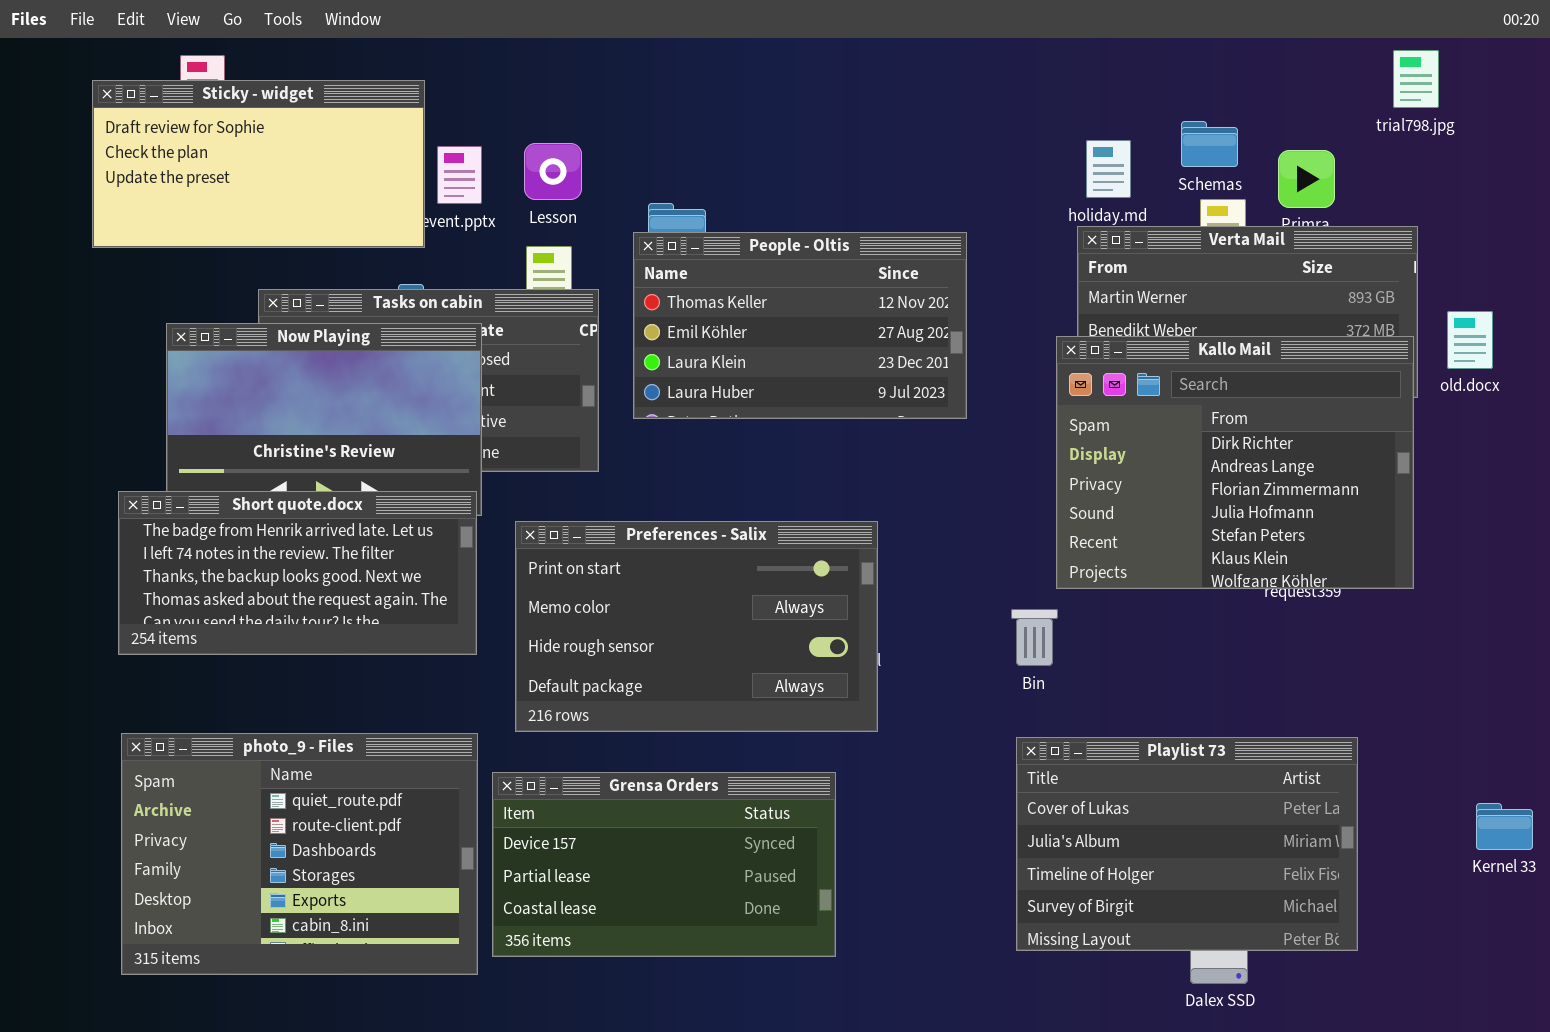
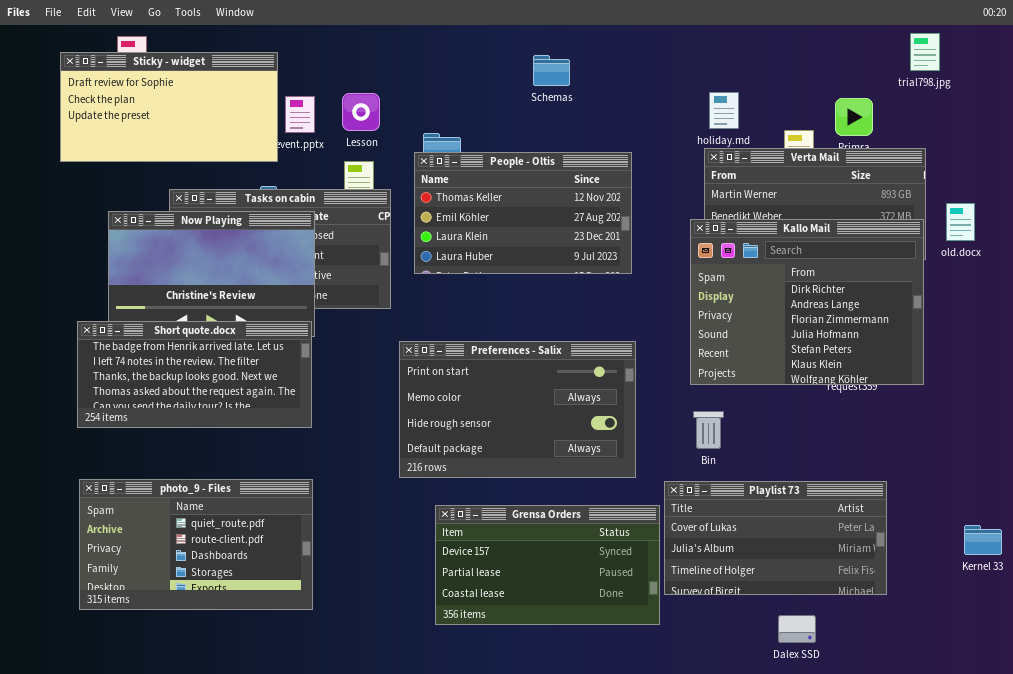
Schemas: [1181,121,1238,167] -> [533,55,570,86], moved
Preferences - Salix: [515,521,878,732] -> [399,341,636,478], moved
Bin: [1011,609,1058,666] -> [693,411,724,449], moved
photo_9 - Files: [121,733,478,975] -> [79,479,313,610], resized
Playlist 73: [1016,737,1358,951] -> [664,481,887,595], resized
Grensa Orders: [492,772,836,957] -> [435,505,660,625], moved

